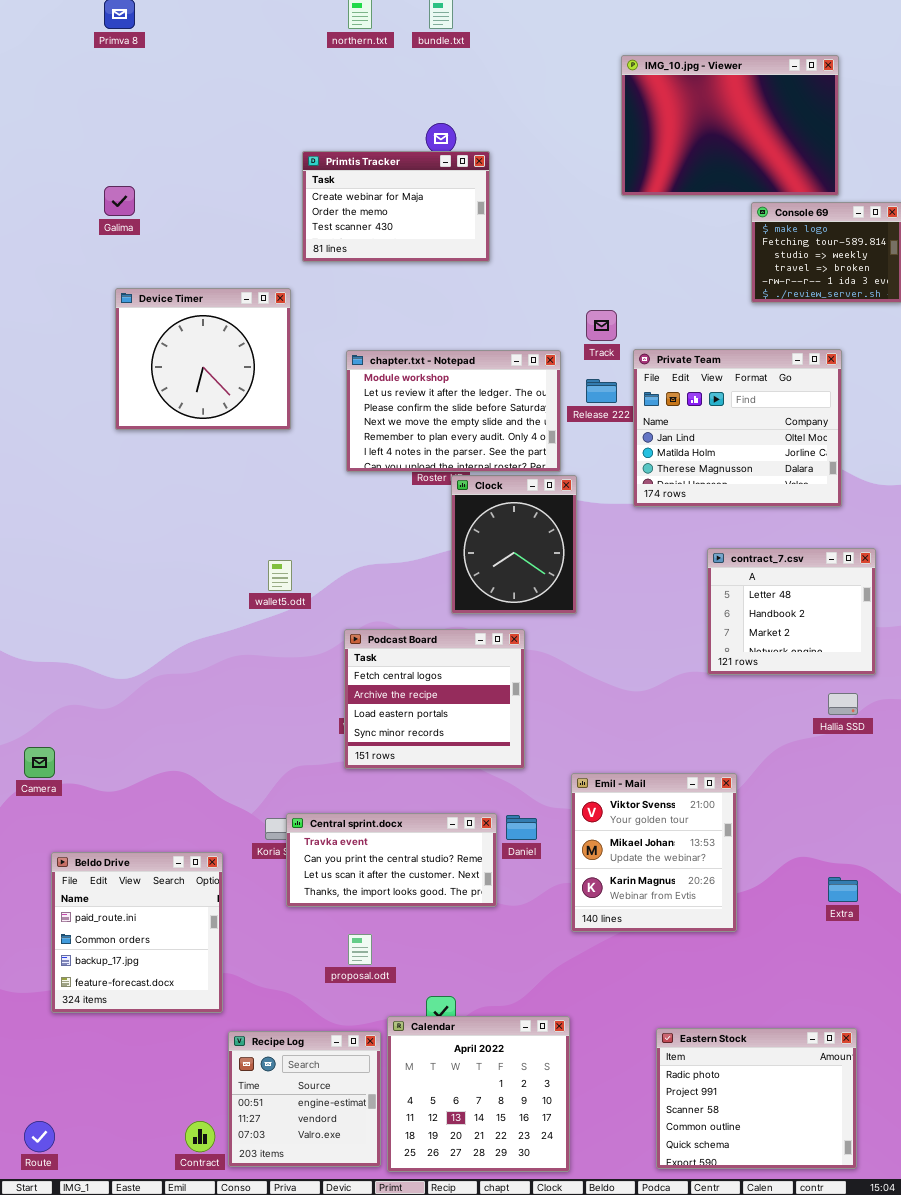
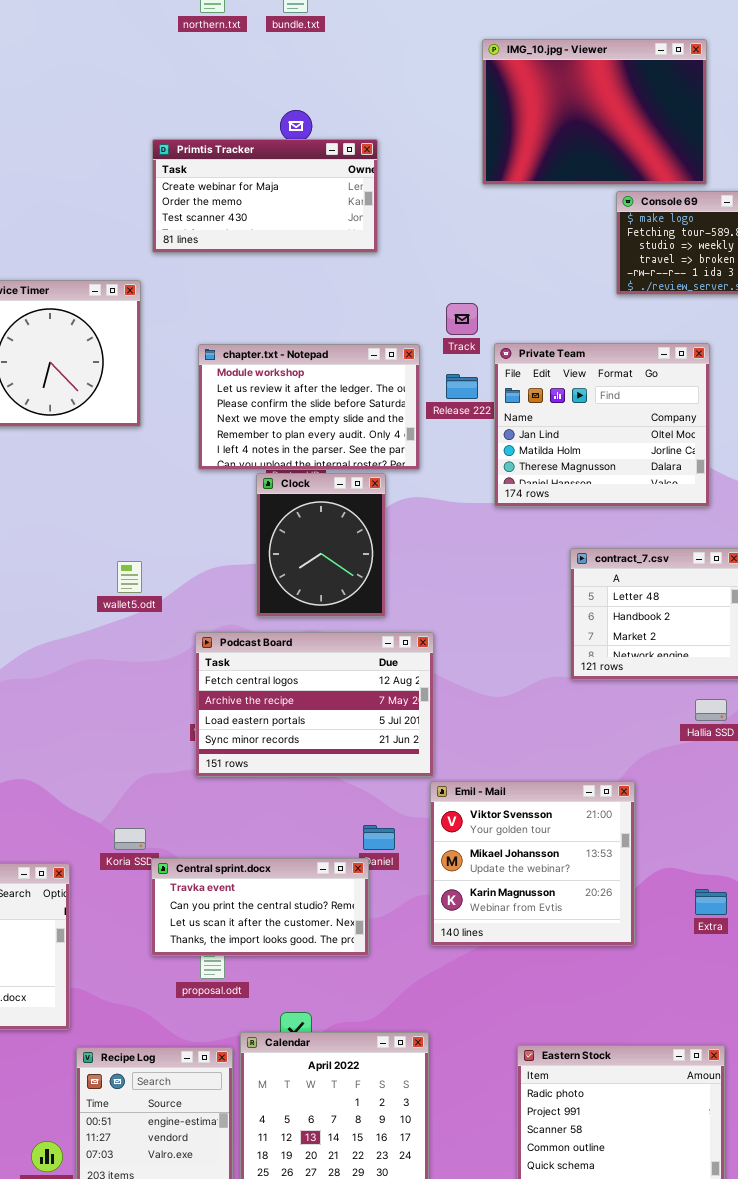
Primtis Tracker: [302,151,490,262] -> [152,139,378,253], resized
Clock: [451,475,577,614] -> [256,473,386,617], moved
Podcast Board: [344,629,525,769] -> [195,632,434,777], resized
Emil - Mail: [571,773,737,932] -> [430,781,635,946], resized
Central sprint.docx: [286,813,497,907] -> [151,858,369,956], moved

